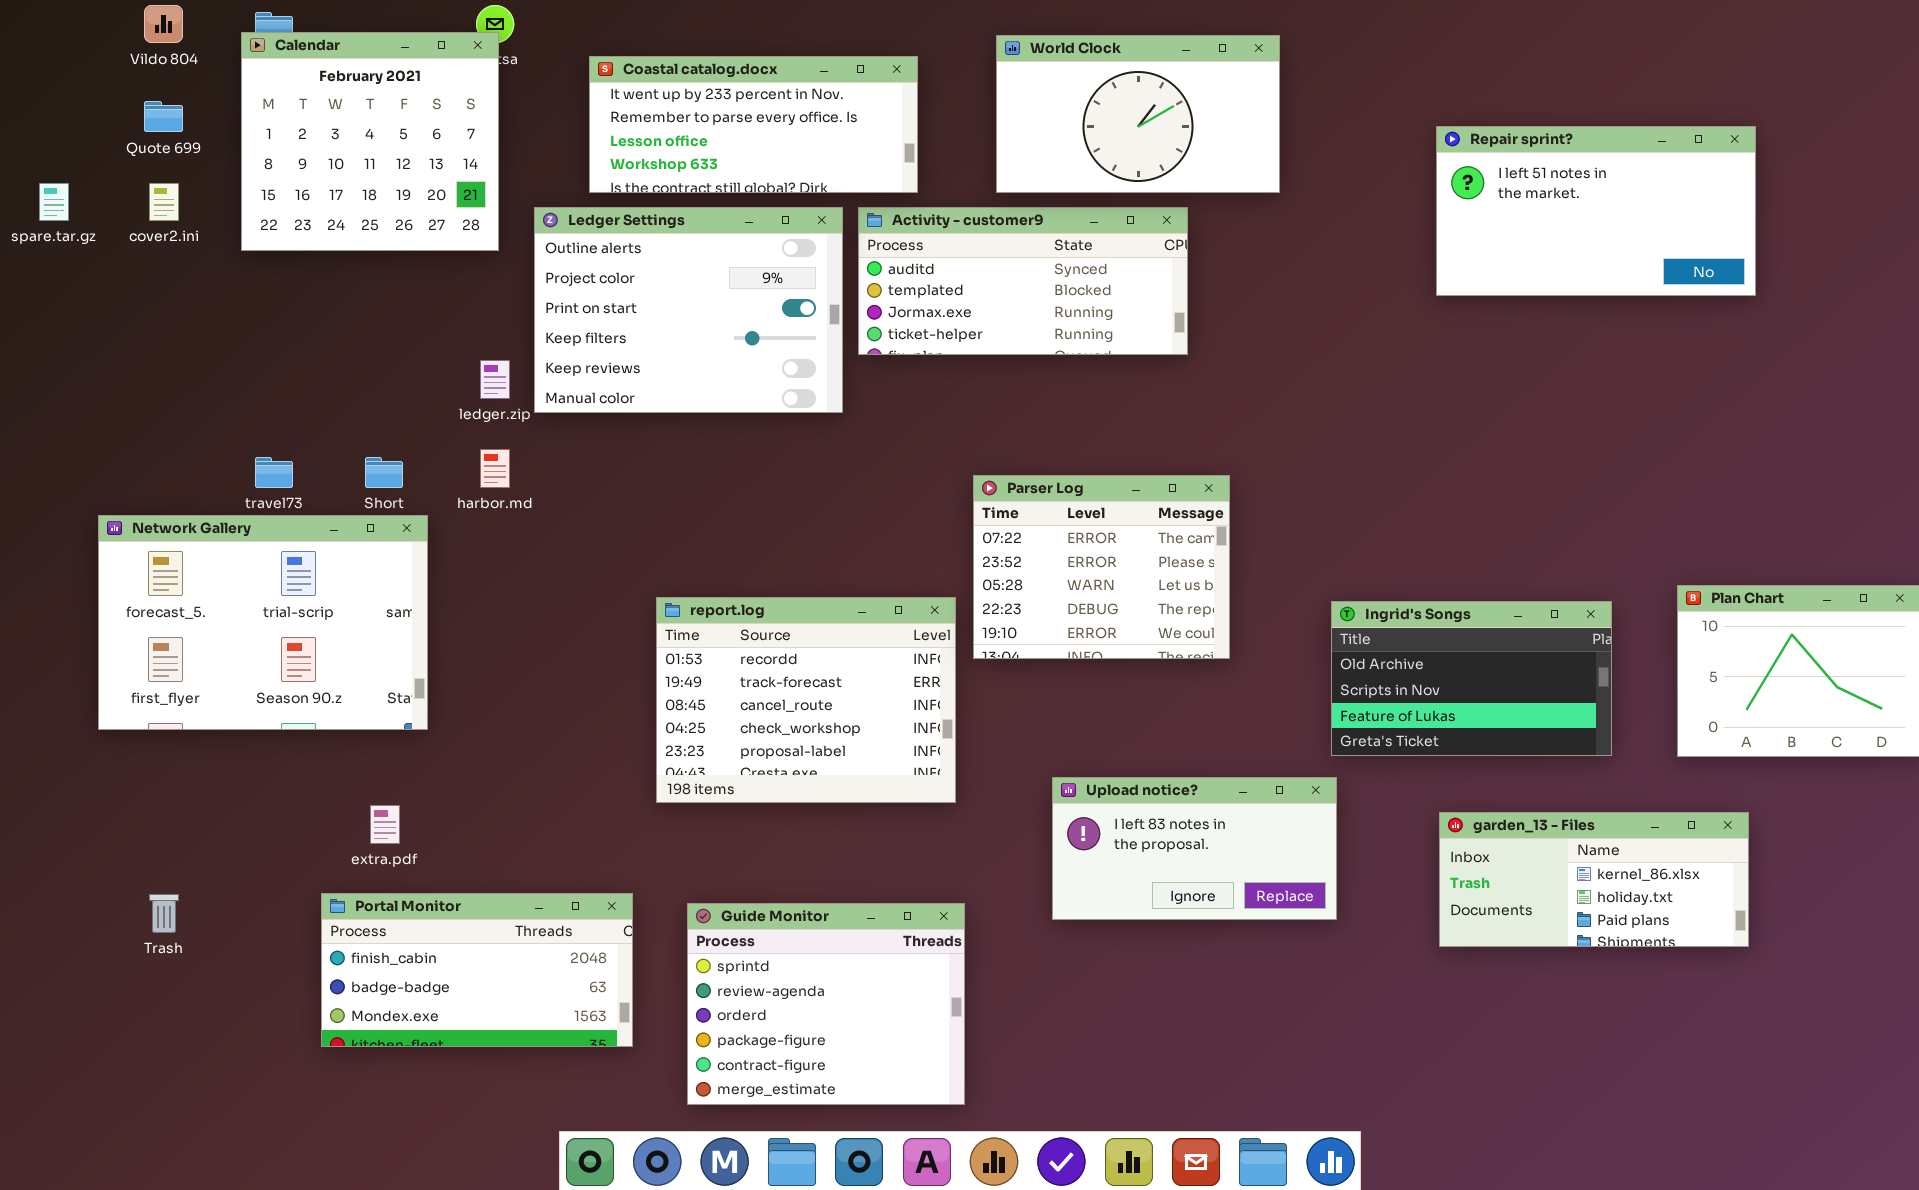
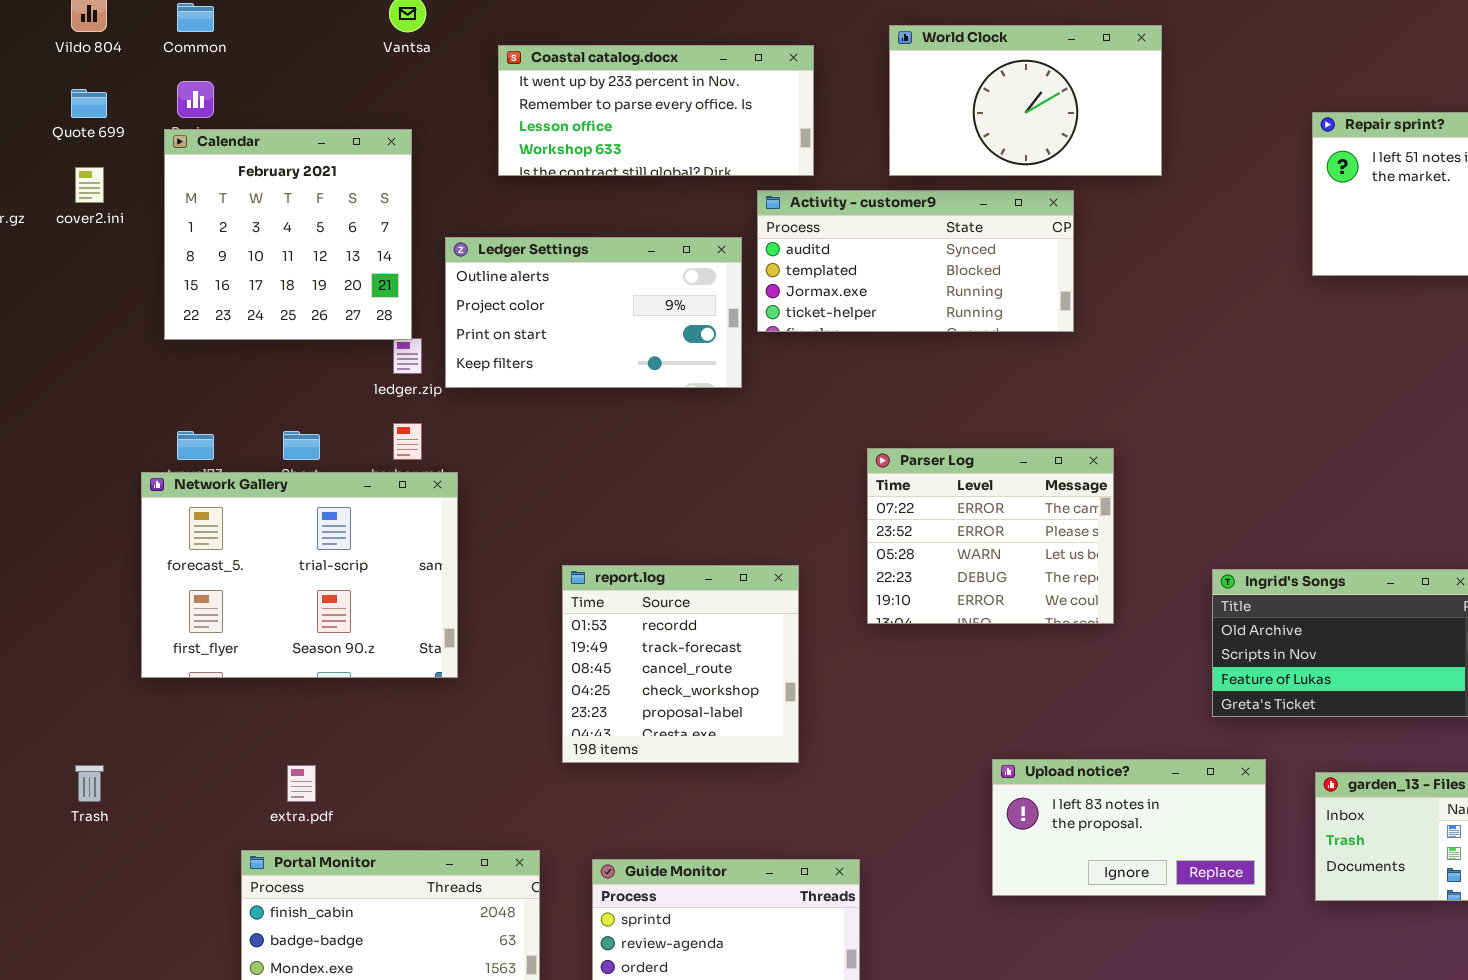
Calendar: [241,32,499,251] -> [164,129,412,340], moved
Ledger Settings: [534,207,843,413] -> [445,237,742,388], resized
Network Gallery: [98,515,428,730] -> [141,472,458,678], moved
report.log: [656,597,956,803] -> [562,565,799,763], resized
Upload notice?: [1052,777,1337,920] -> [992,759,1266,896], moved
Trash: [149,894,179,933] -> [75,765,104,802], moved

